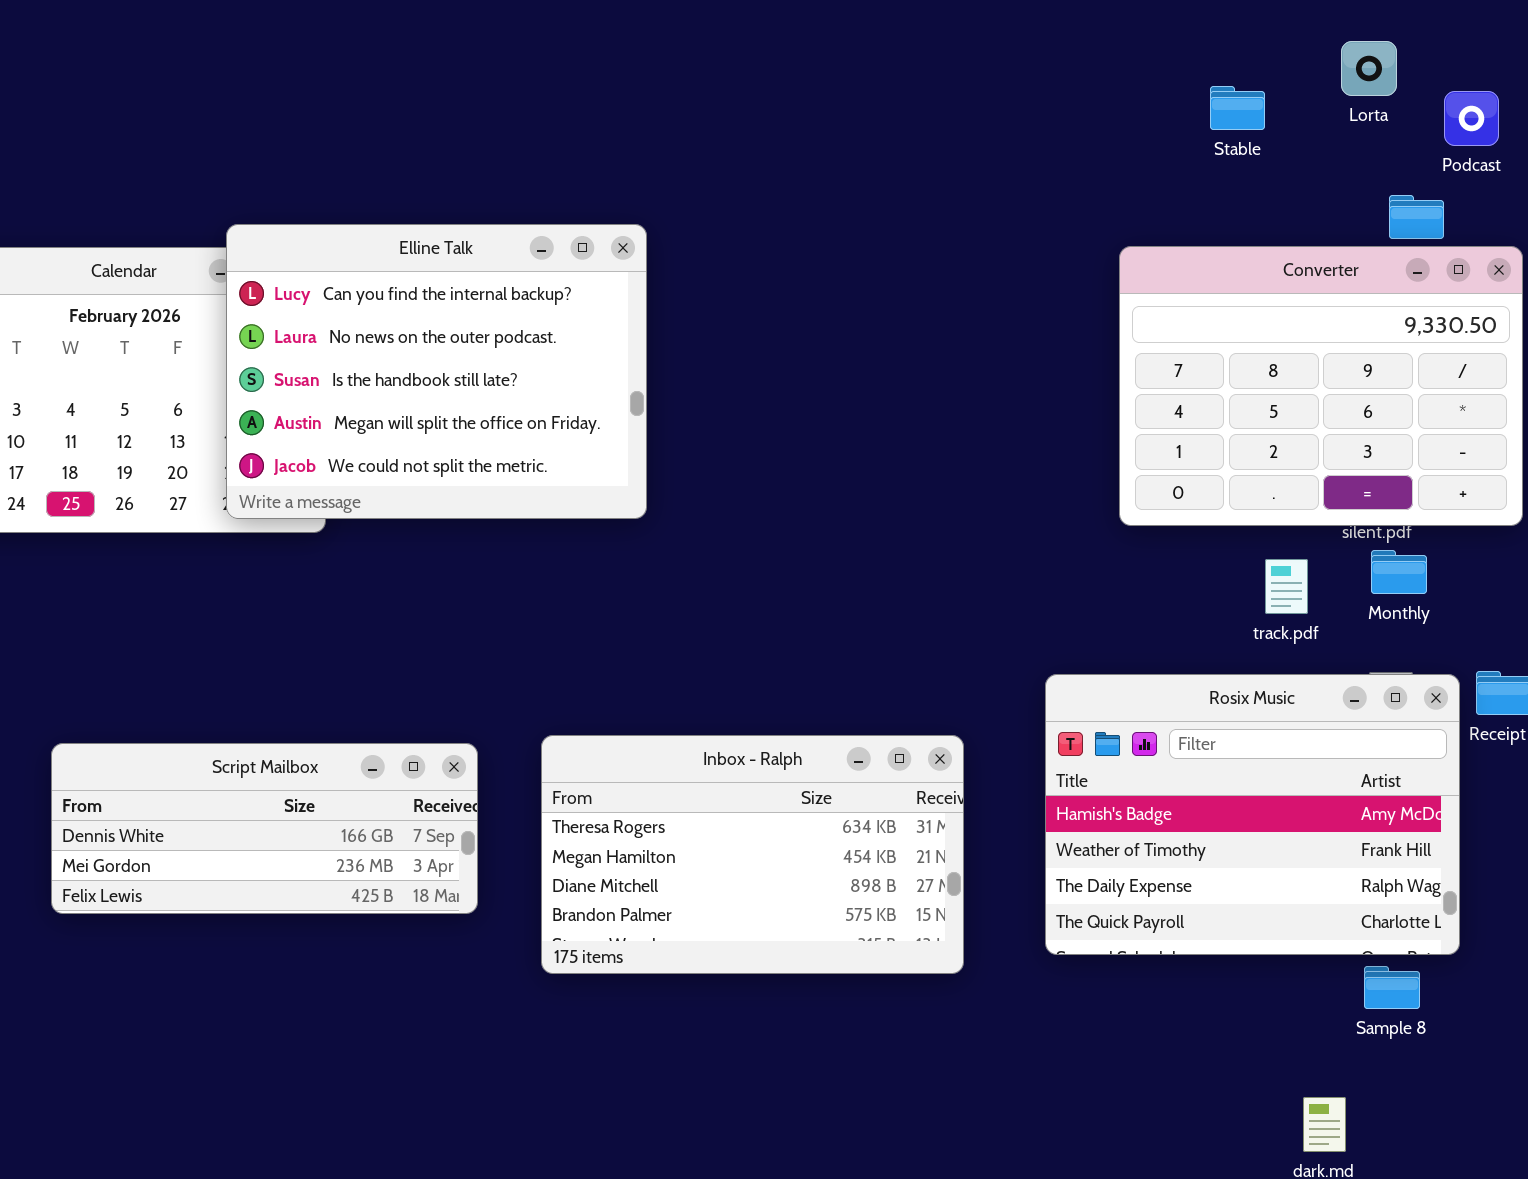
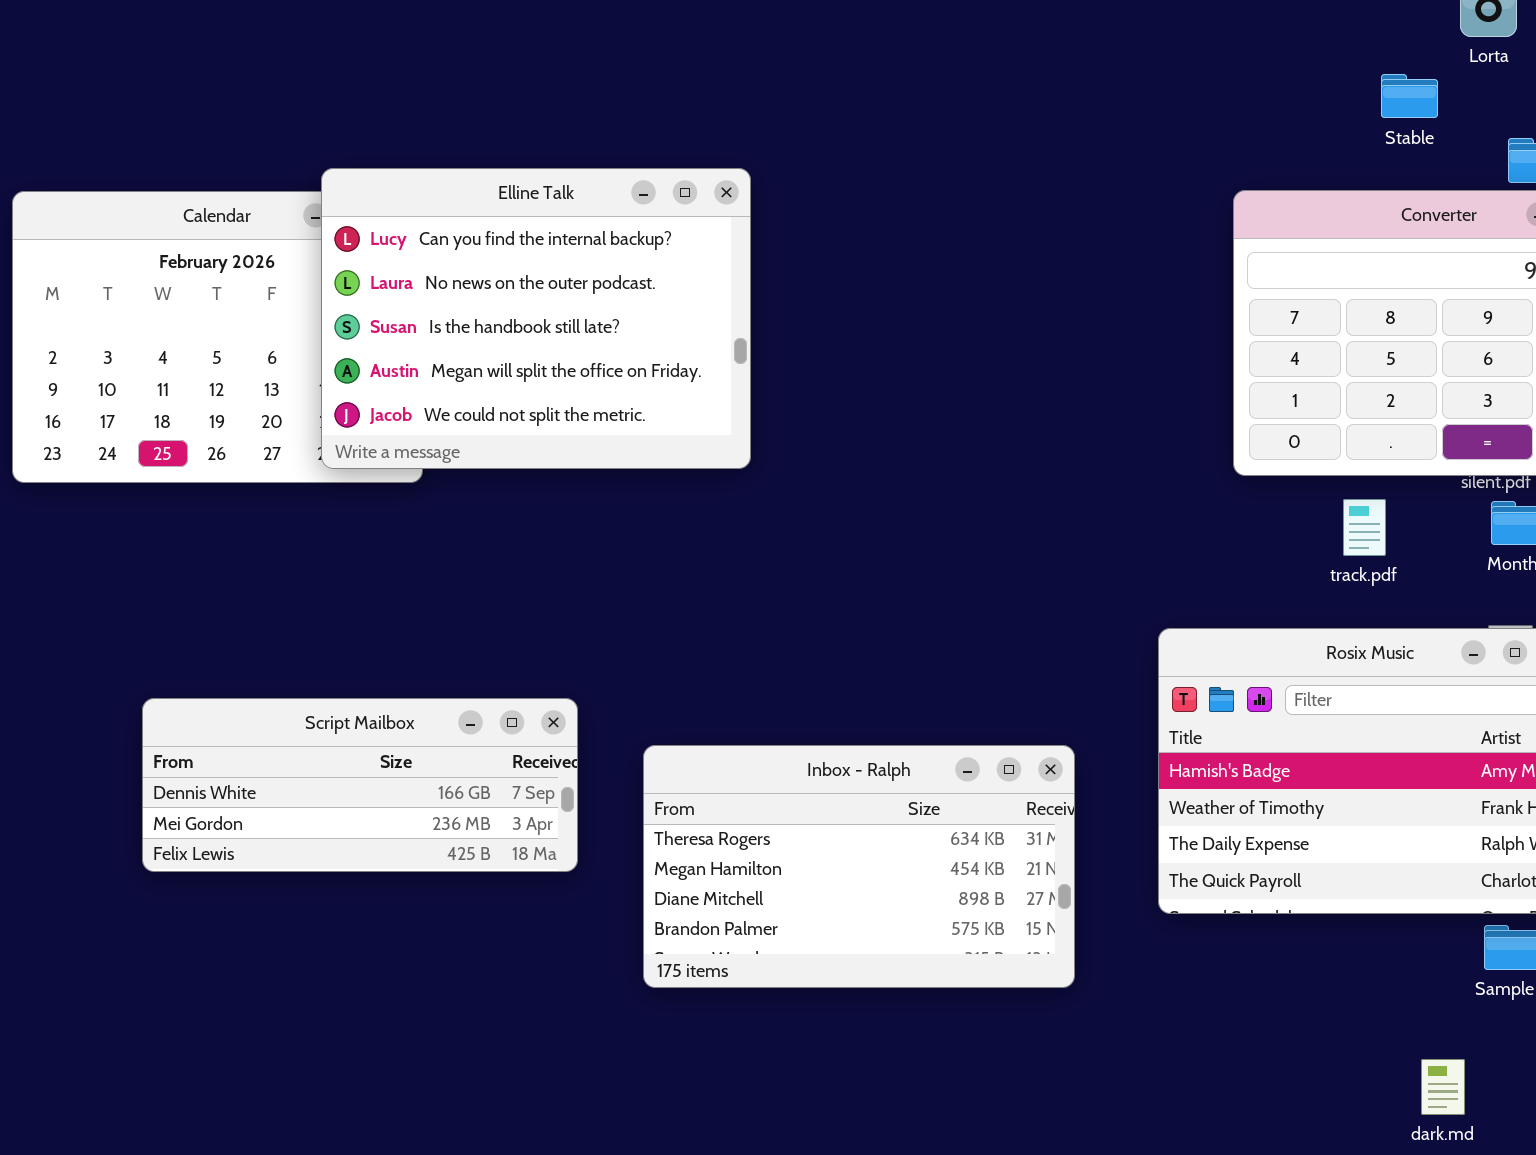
Stable: [1210,86,1265,130] -> [1381,74,1438,118], moved
track.pdf: [1265,559,1308,614] -> [1343,499,1386,556], moved
Inbox - Ralph: [541,735,964,974] -> [643,745,1075,988], moved

